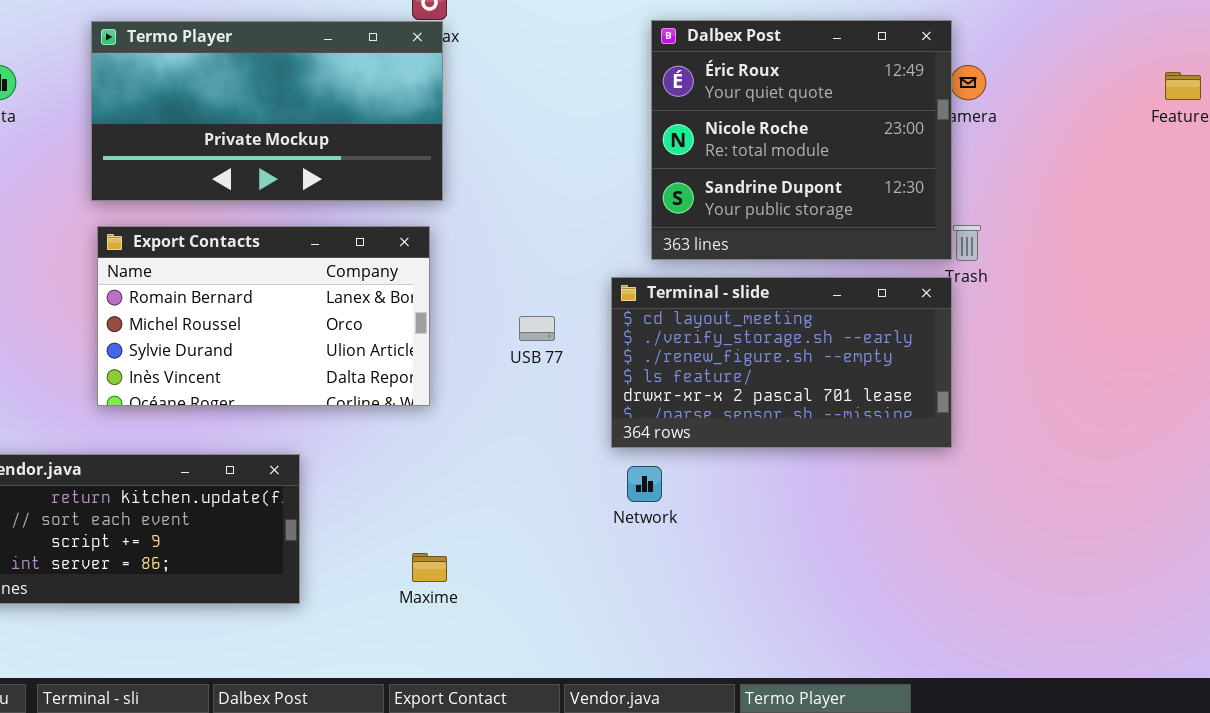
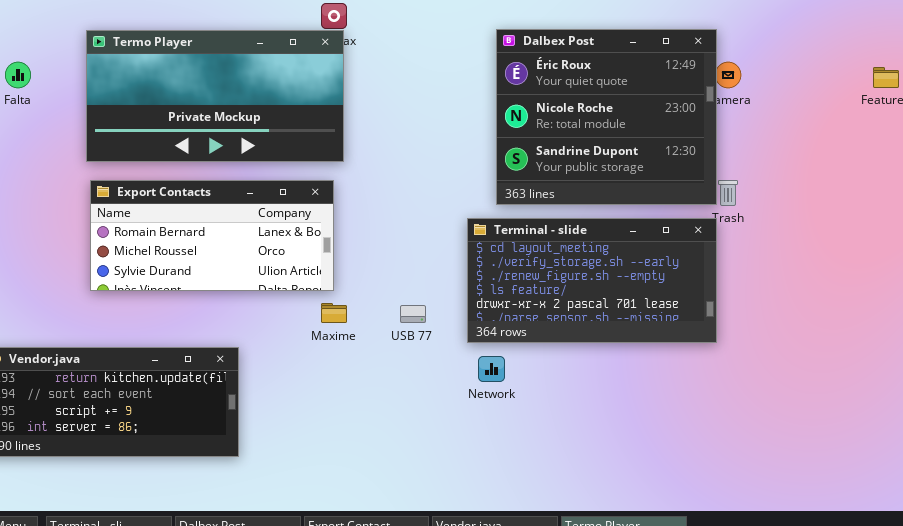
Export Contacts: [97,226,430,406] -> [90,180,334,291], resized
USB 77: [519,316,555,341] -> [400,305,426,323], moved
Maxime: [412,553,447,582] -> [321,303,347,323], moved

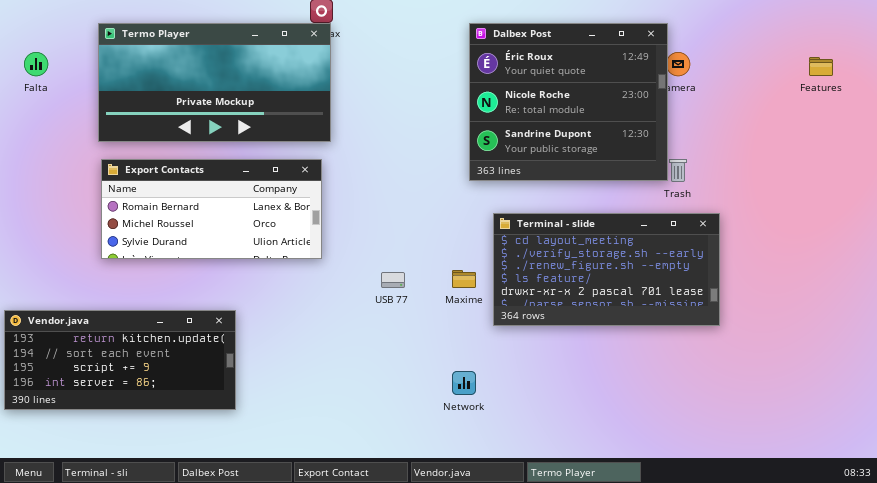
Terminal - slide: [467,218,717,343] -> [493,213,720,326], moved
Maxime: [321,303,347,323] -> [452,270,476,288], moved
Network: [478,356,505,382] -> [452,371,476,395], moved

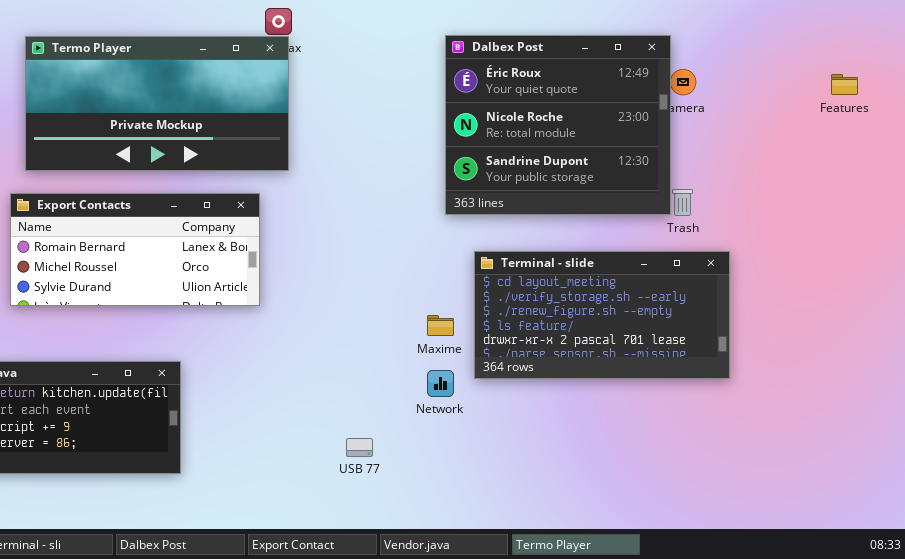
Export Contacts: [101,159,322,259] -> [10,193,260,306], moved
USB 77: [381,272,405,288] -> [346,438,373,457], moved
Network: [452,371,476,395] -> [427,370,454,397], moved

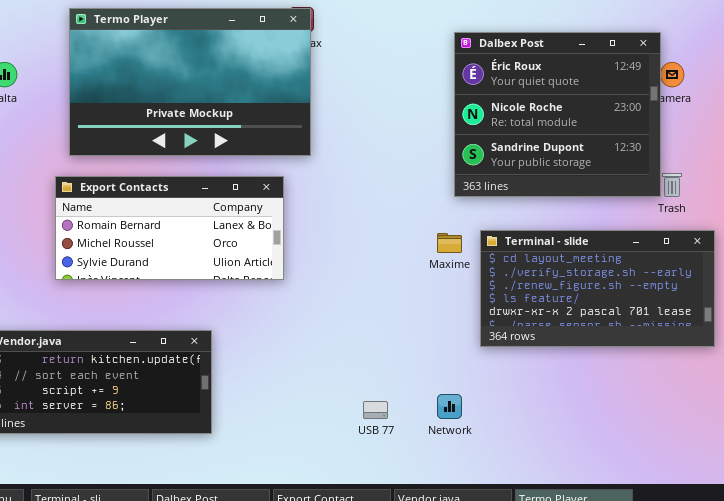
Termo Player: [25,36,289,171] -> [69,8,311,156], resized
Maxime: [427,315,454,336] -> [437,233,462,253], moved
Network: [427,370,454,397] -> [437,394,462,419], moved

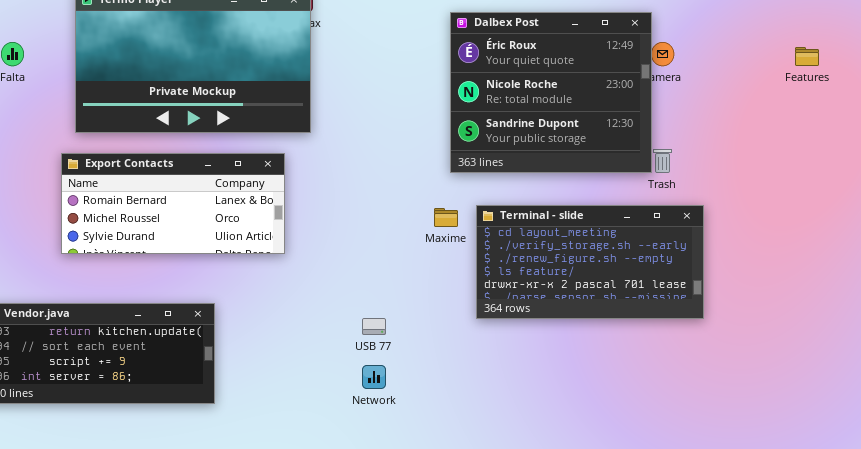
Network: [437,394,462,419] -> [362,365,386,389], moved
USB 77: [363,401,388,419] -> [362,318,386,335], moved

